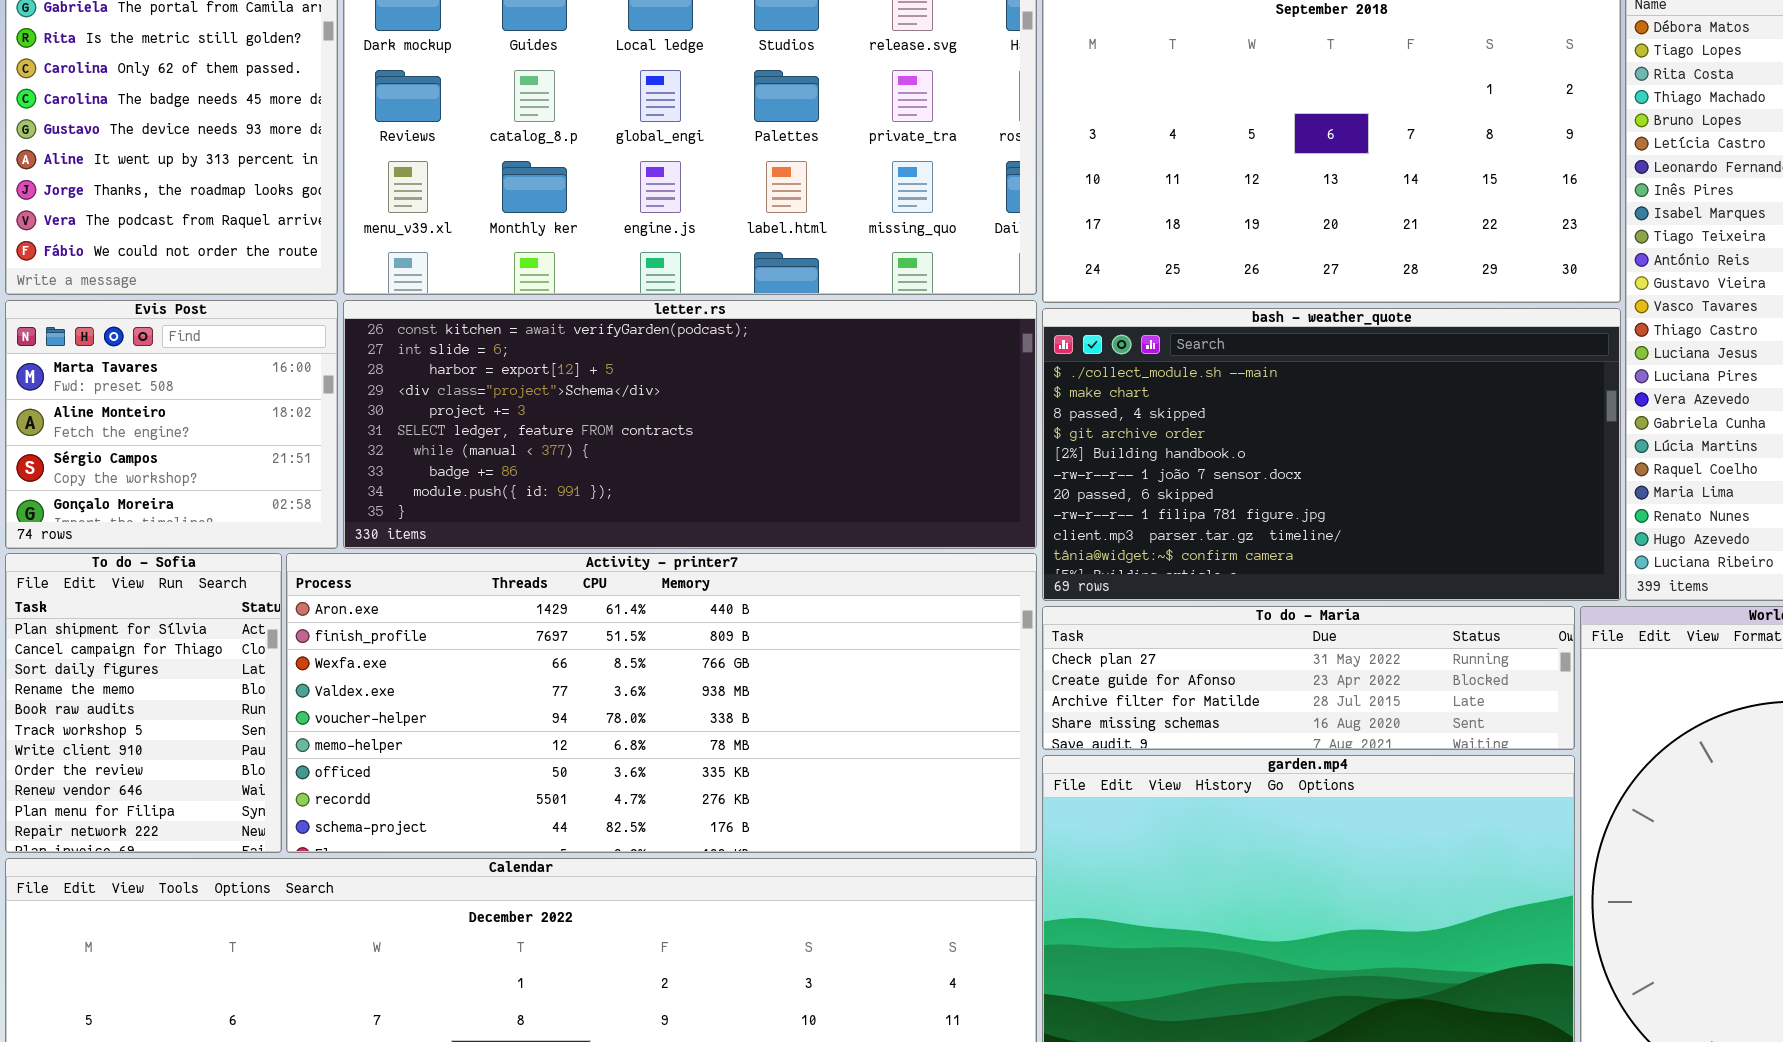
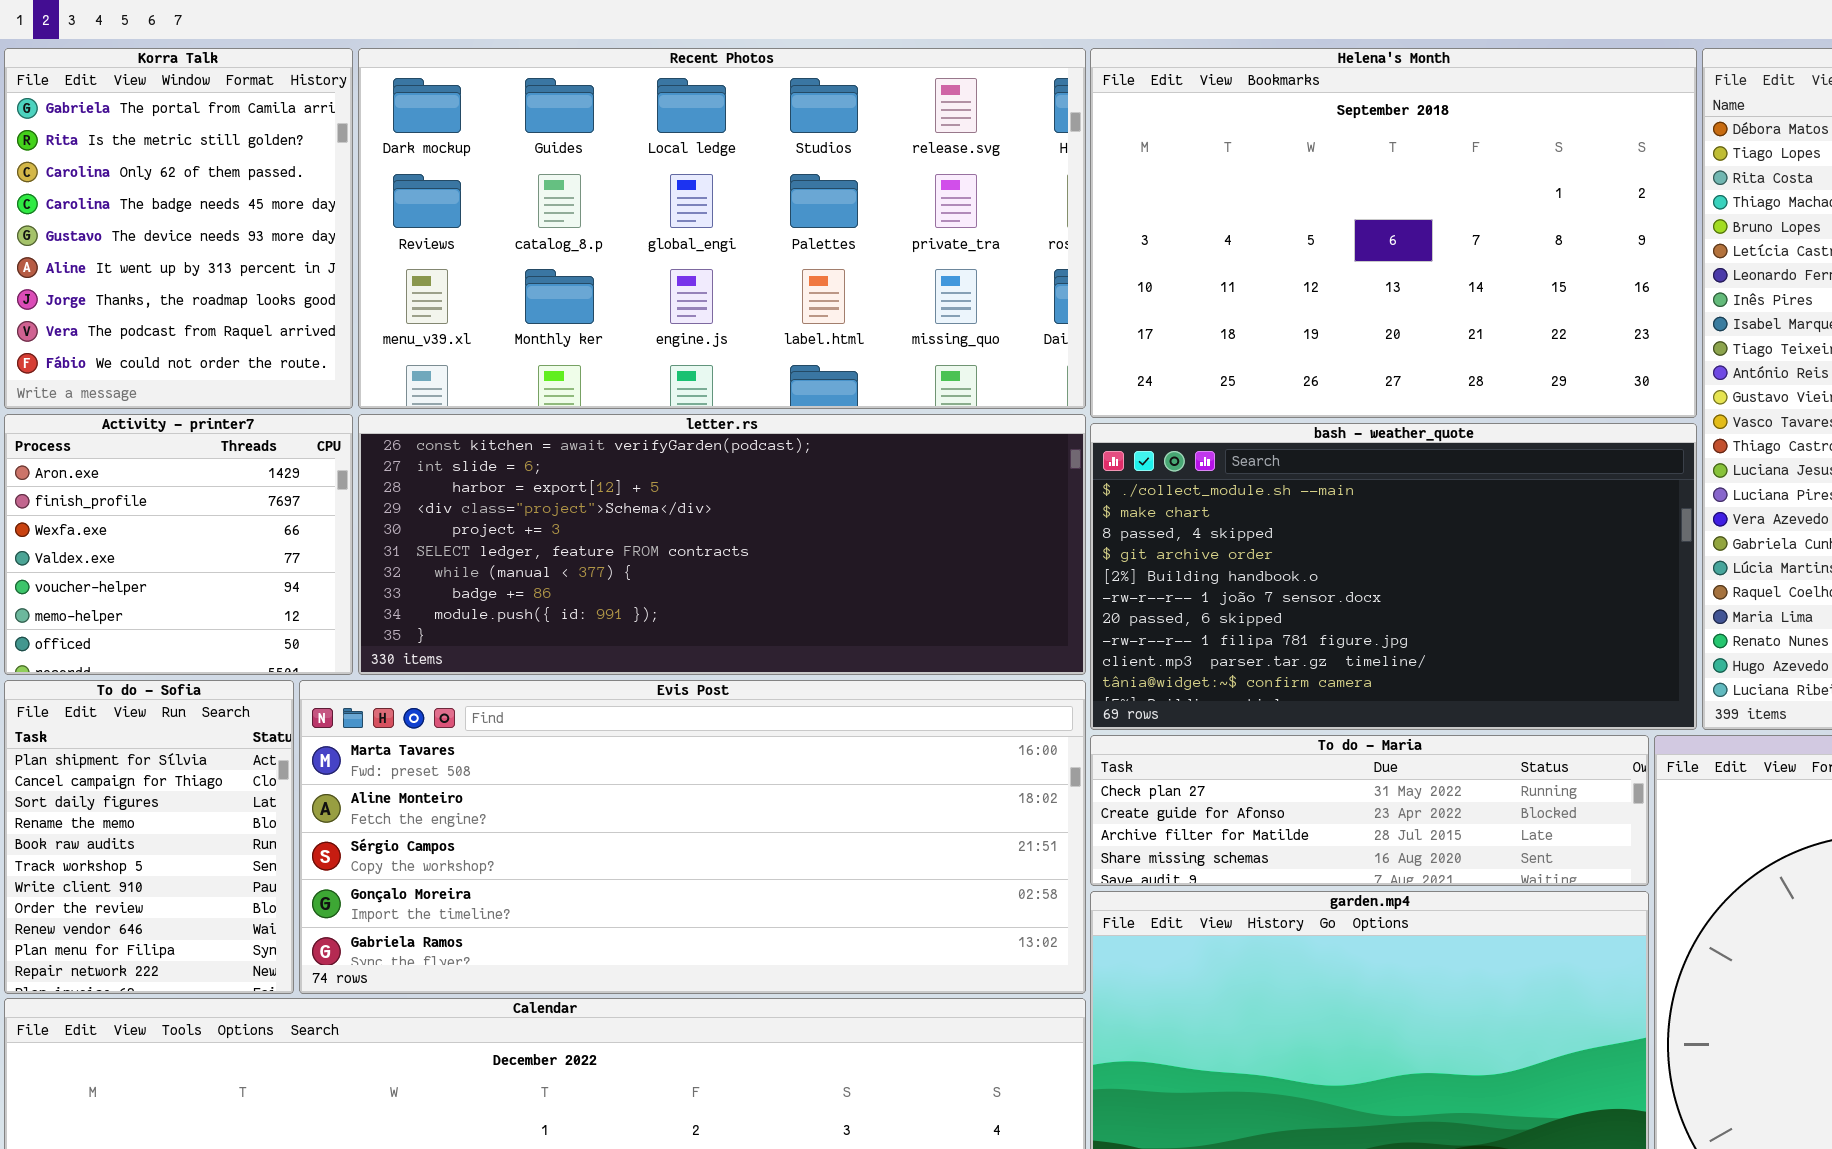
Evis Post: [5,300,338,549] -> [299,680,1086,994], moved, resized
Activity - printer7: [286,553,1037,853] -> [4,414,353,675], moved, resized

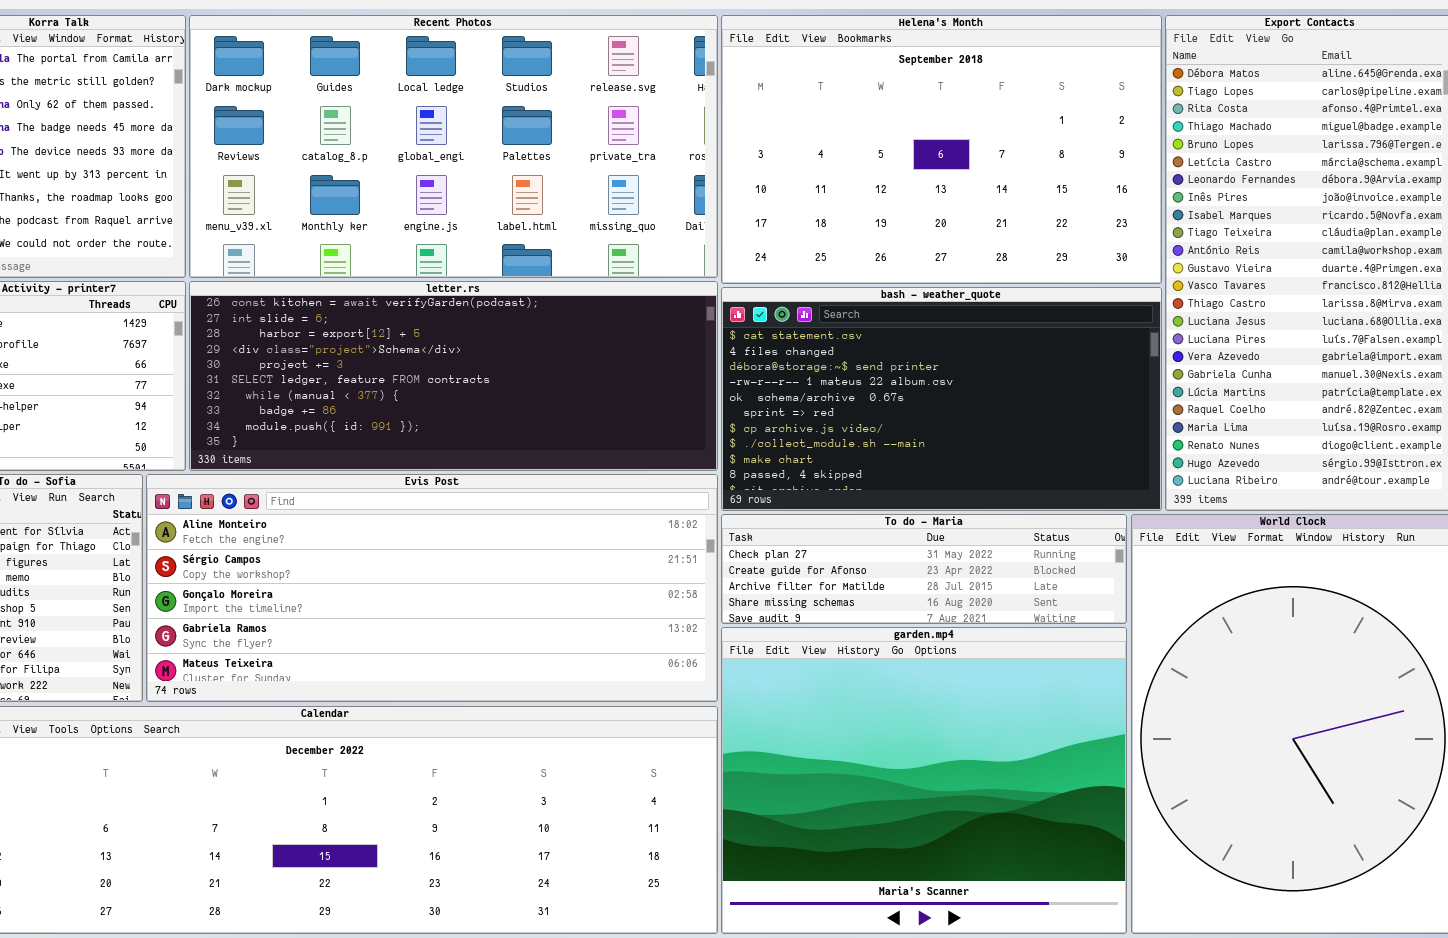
bash - weather_quote: [1090,423,1697,730] -> [721,287,1162,511], scrolled up 7 rows
Evis Post: [299,680,1086,994] -> [146,474,718,702], scrolled down 1 row

